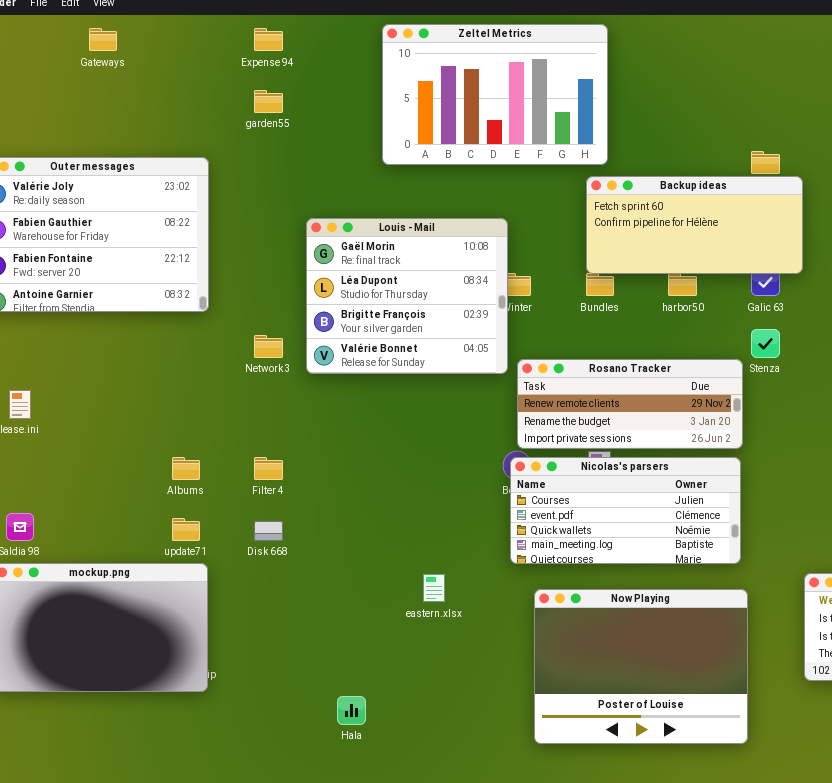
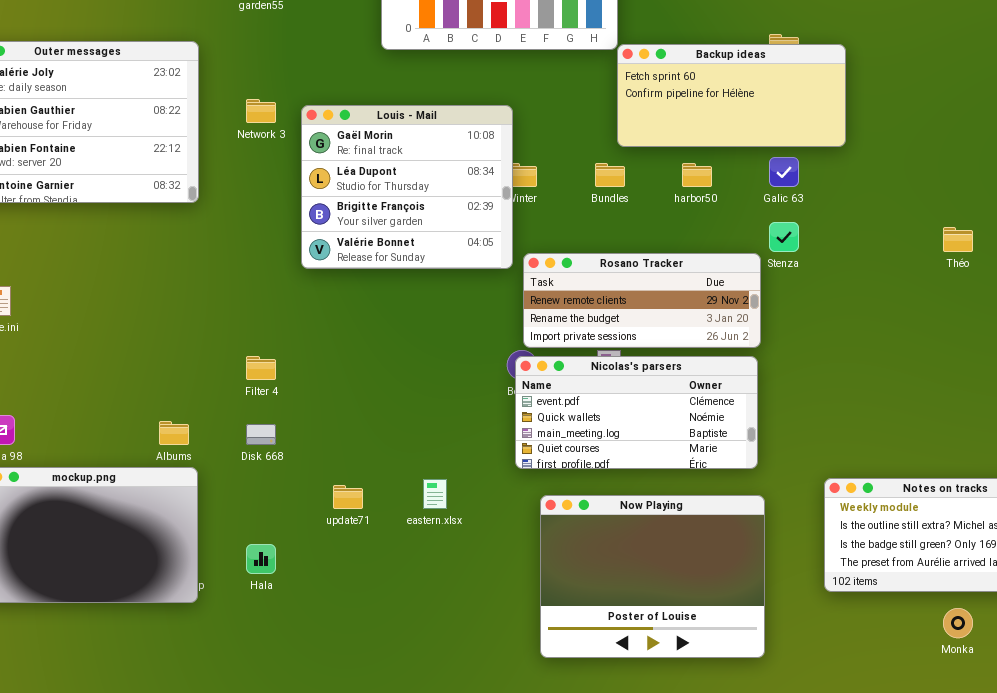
Backup ideas: [586,176,803,274] -> [617,44,846,147], moved
Network 3: [254,335,283,358] -> [246,99,276,123], moved
Albums: [172,457,200,480] -> [159,421,189,445], moved
Nicolas's parsers: [510,457,741,564] -> [515,356,758,469], scrolled down 1 row
update71: [172,518,200,541] -> [333,485,363,509], moved
Hala: [337,696,366,725] -> [246,544,276,574], moved

